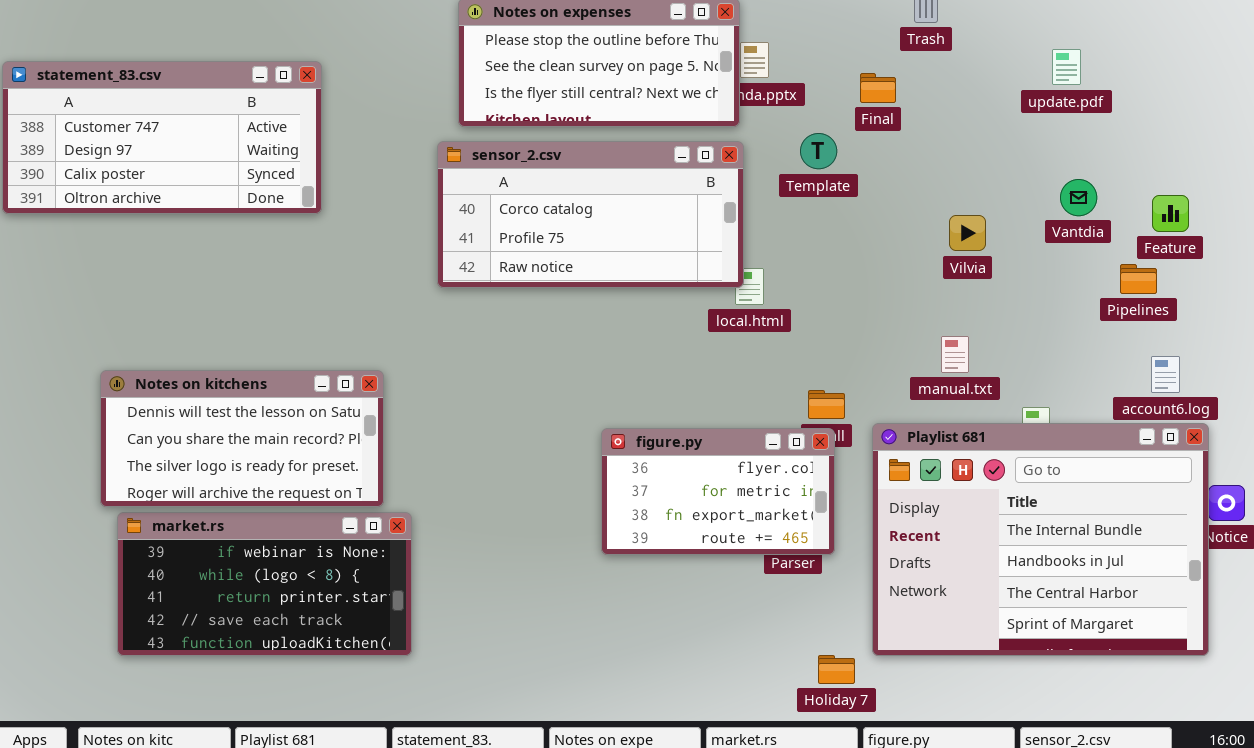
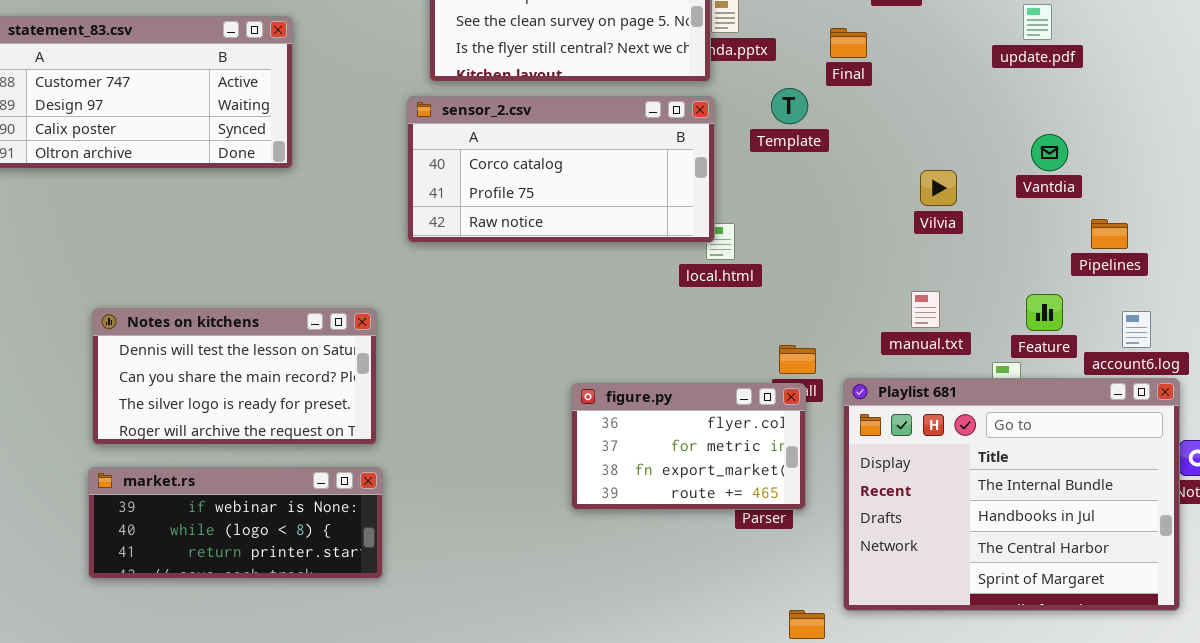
Feature: [1152,195,1189,232] -> [1026,294,1063,331], moved
Notes on kitchens: [100,370,384,507] -> [92,308,377,445], moved
market.rs: [117,512,412,656] -> [88,467,383,579], resized

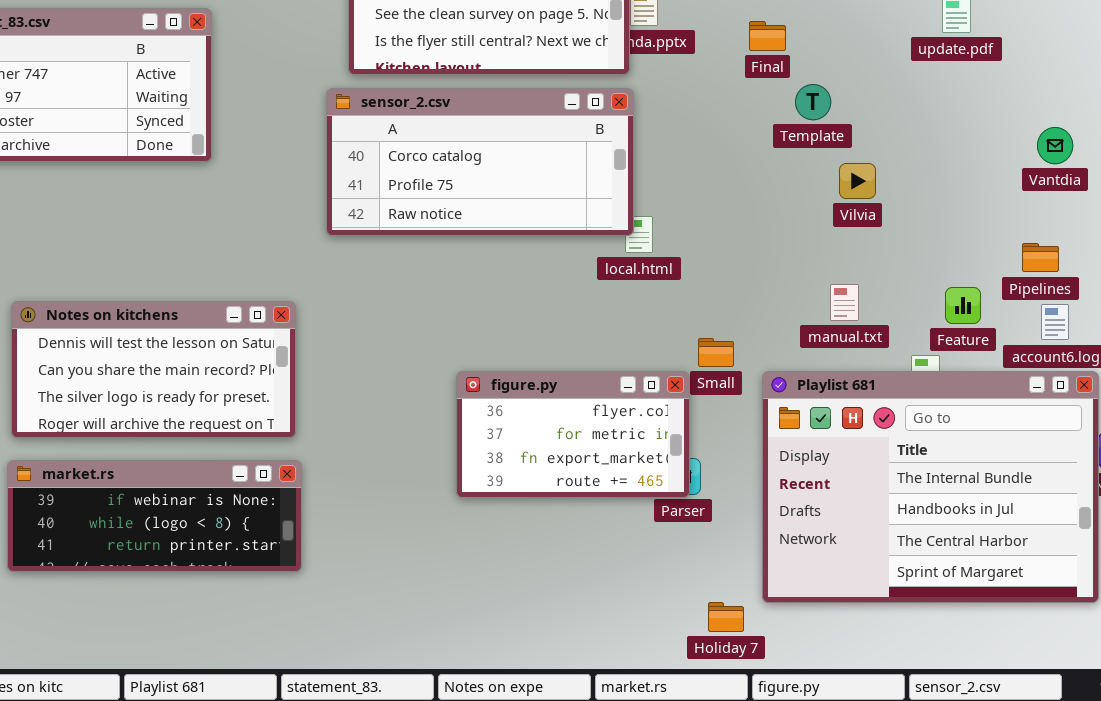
Template: [771,88,808,124] -> [795,84,831,120], moved
Vantdia: [1031,134,1068,171] -> [1037,127,1073,164], moved
Pipelines: [1091,219,1128,249] -> [1022,243,1059,272], moved
figure.py: [571,383,806,510] -> [456,371,690,498], moved

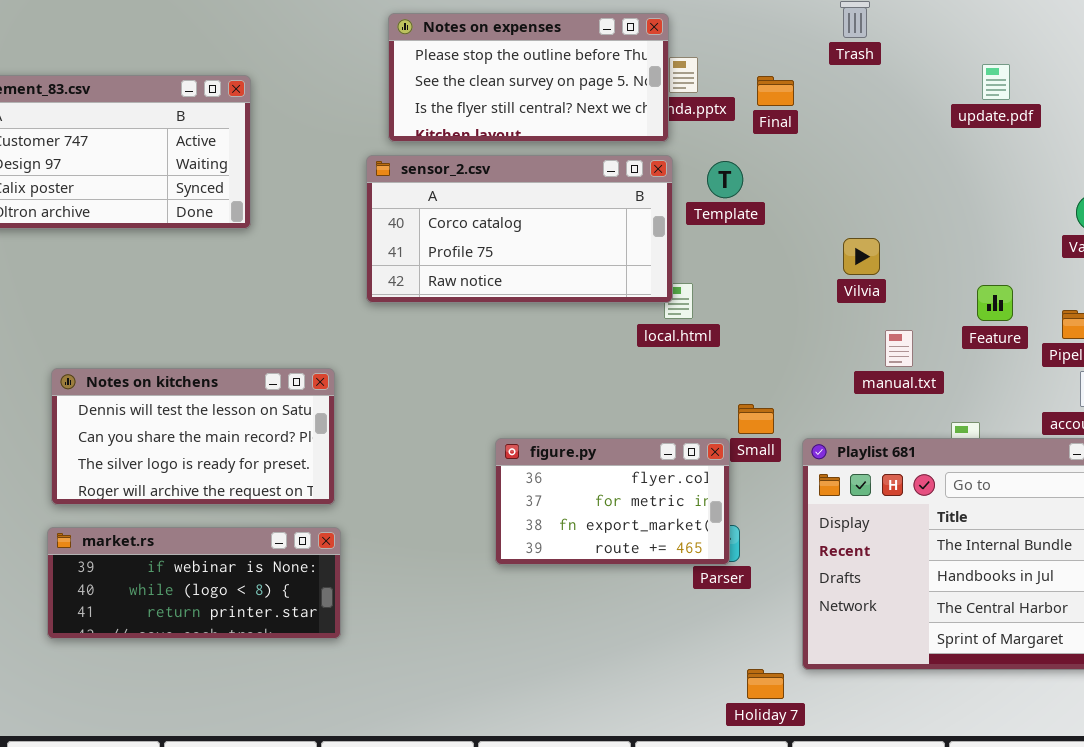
Final: [749,21,786,51] -> [757,76,794,106], moved
Template: [795,84,831,120] -> [707,161,743,198], moved
Vilvia: [839,163,876,199] -> [843,238,880,275], moved
manual.txt: [830,284,859,321] -> [885,330,913,367], moved
Feature: [945,287,981,324] -> [977,285,1013,321], moved

